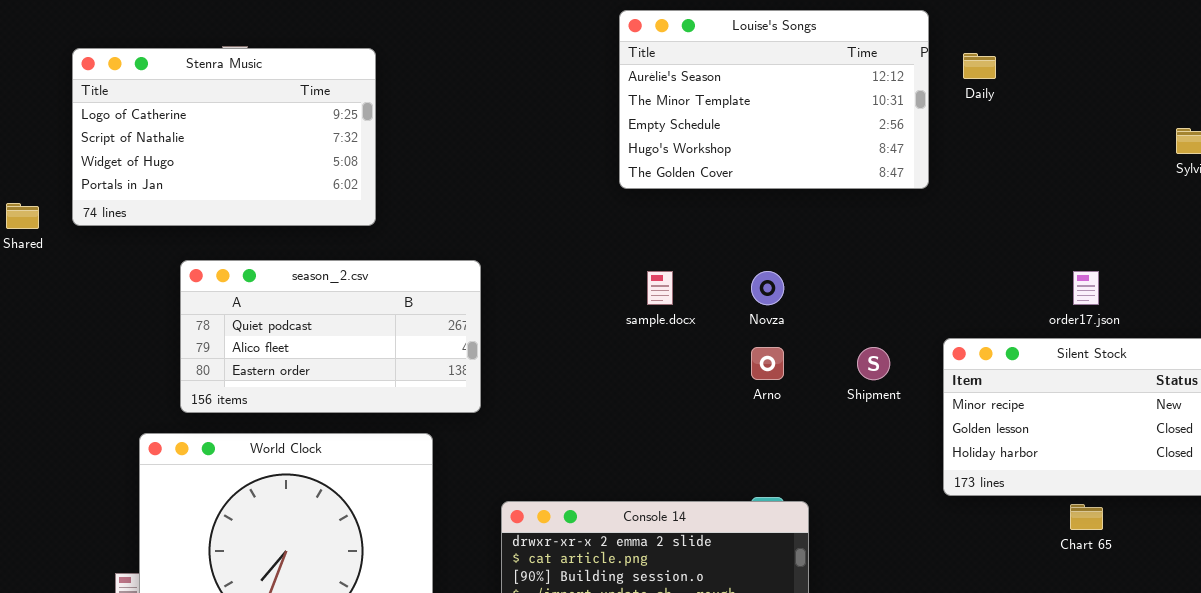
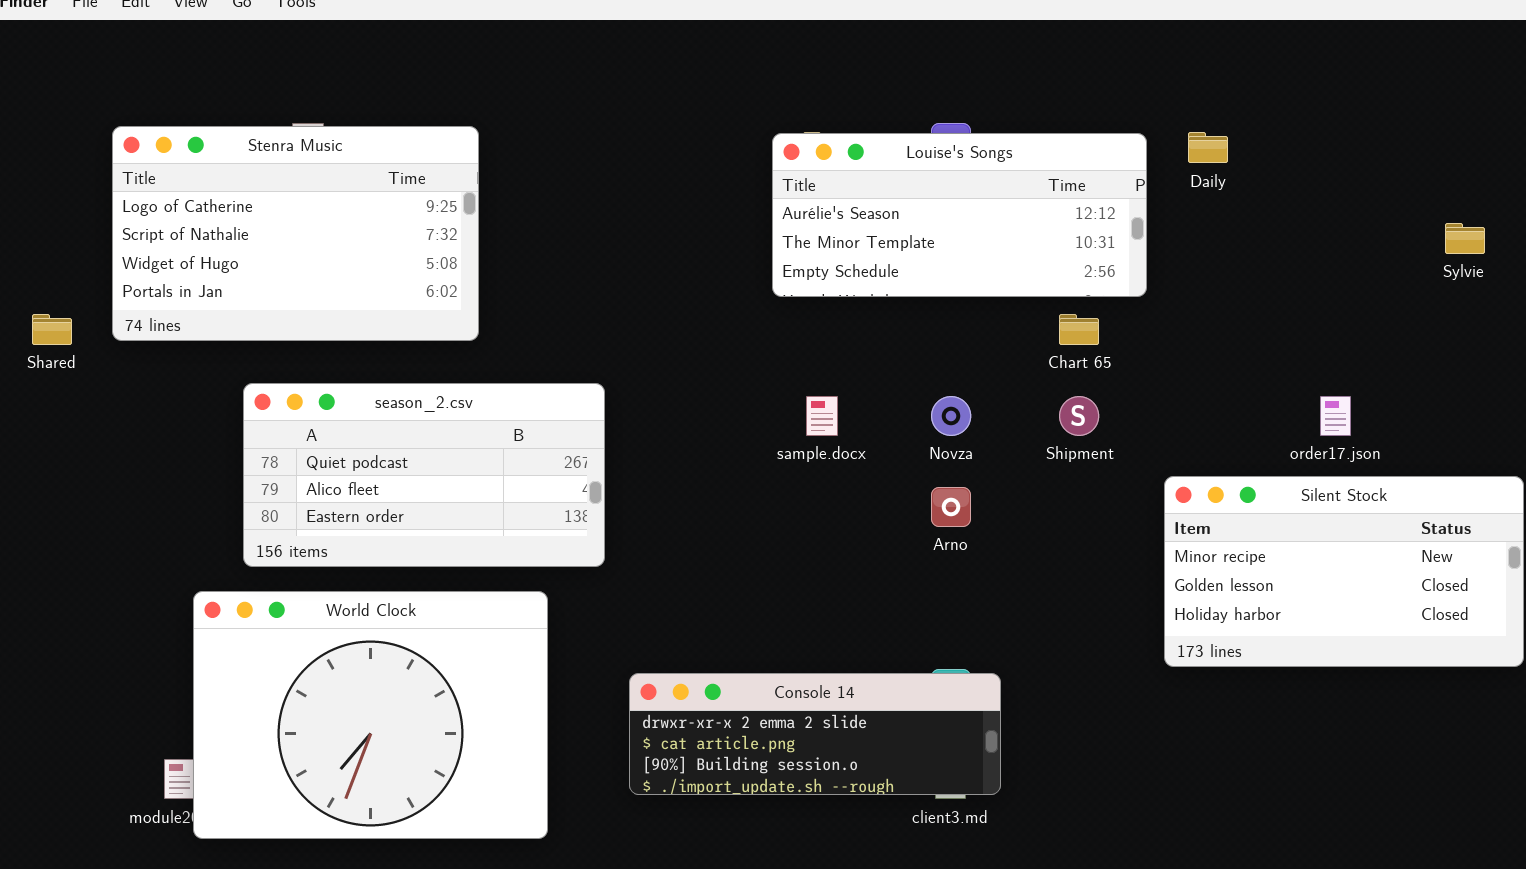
Louise's Songs: [619,10,929,189] -> [772,133,1147,297], resized
Shipment: [857,347,890,380] -> [1059,396,1099,436], moved
Chart 65: [1070,504,1103,530] -> [1059,314,1099,345], moved

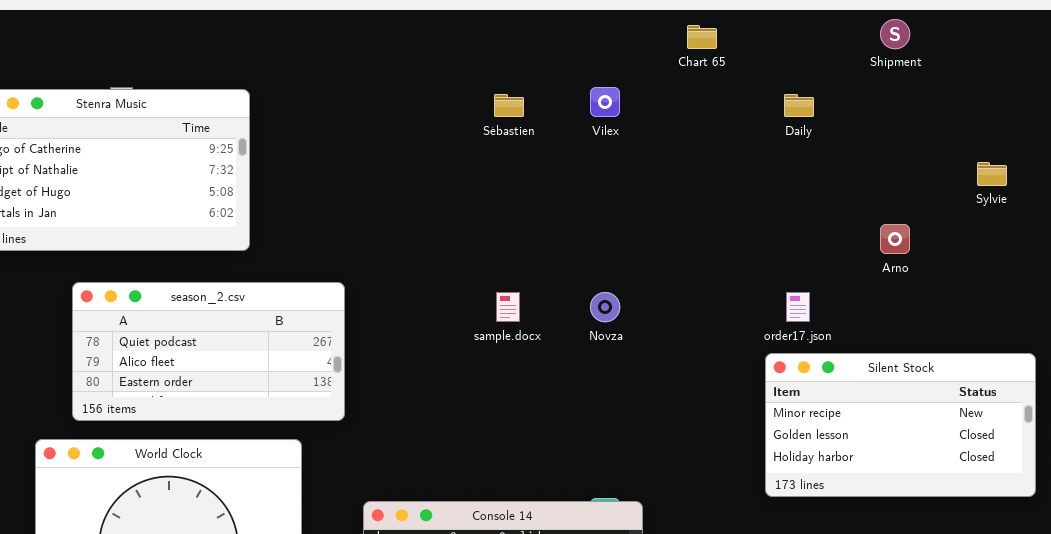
Louise's Songs: [772,133,1147,297] -> none, closed
Chart 65: [1059,314,1099,345] -> [687,25,717,49], moved
Shipment: [1059,396,1099,436] -> [880,19,910,49], moved
order17.json: [1320,396,1351,436] -> [786,292,810,322], moved
Arno: [931,487,971,527] -> [880,224,910,254], moved

